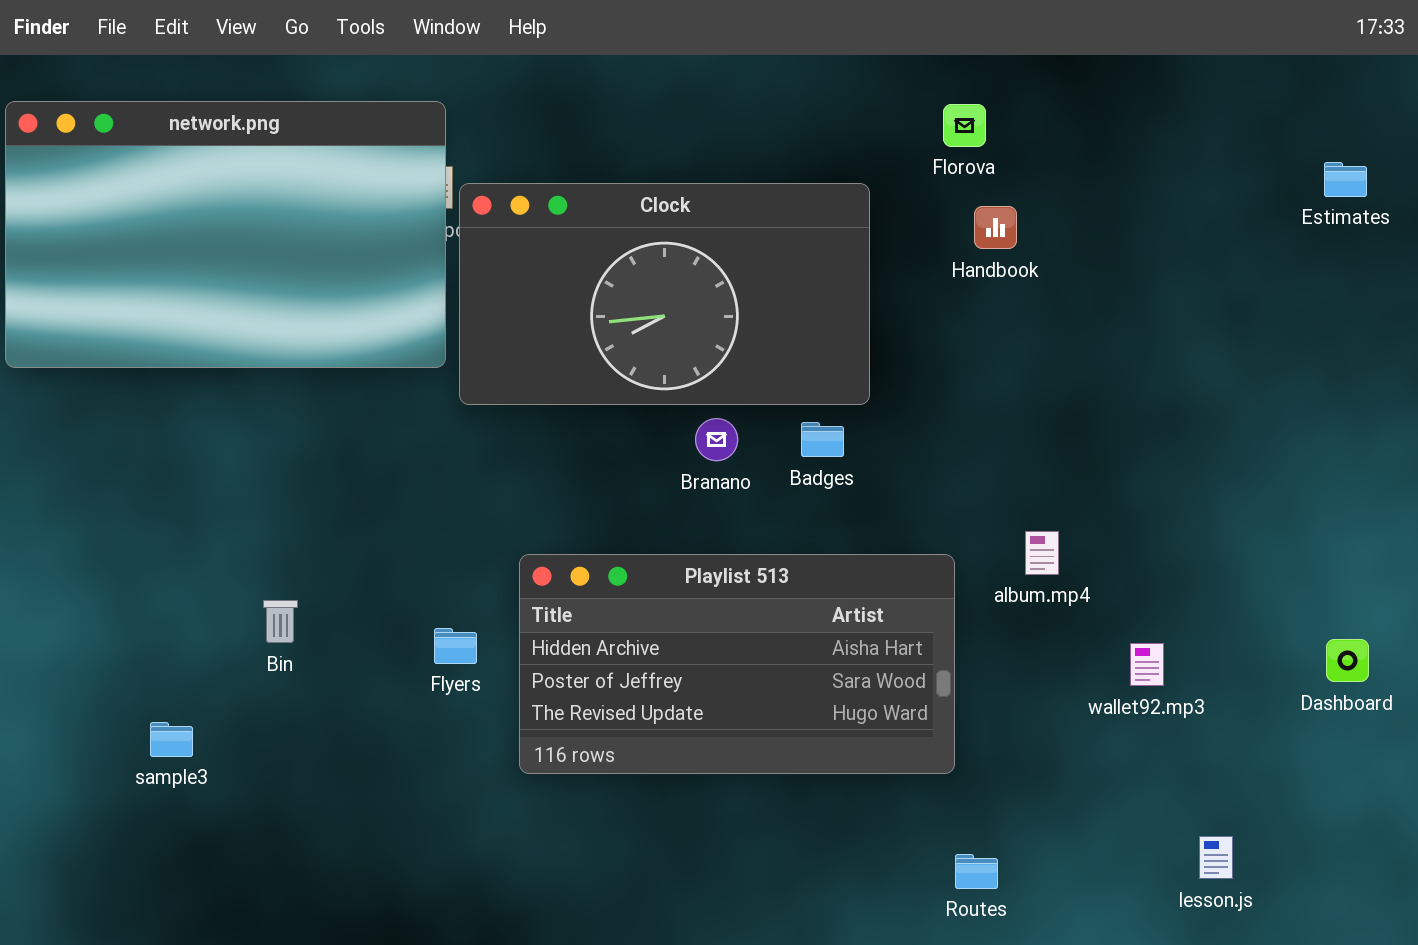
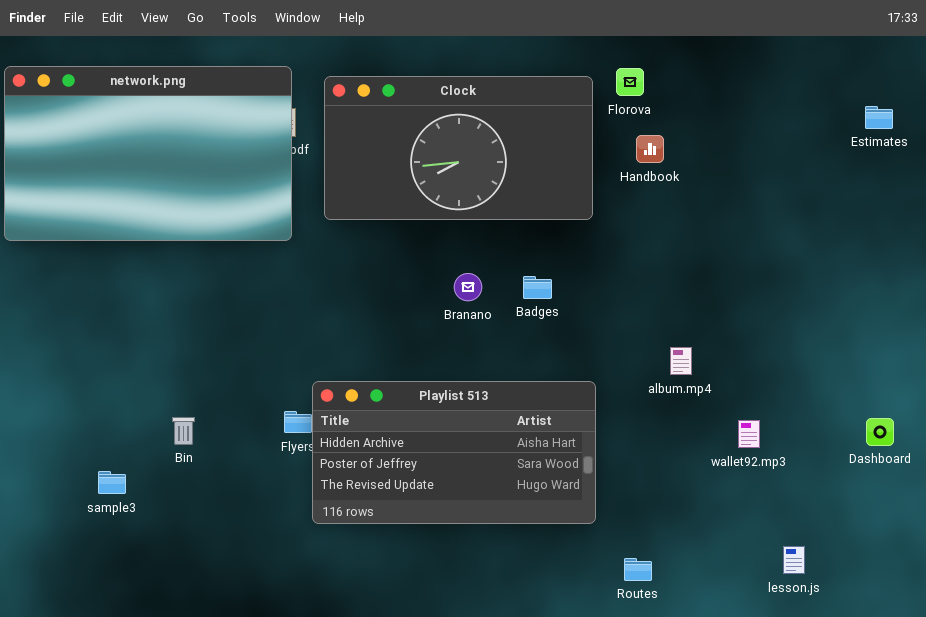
Clock: [459,183,870,405] -> [324,76,593,220], moved
Playlist 513: [519,554,955,774] -> [312,381,596,524], moved
Bin: [263,600,298,643] -> [172,417,195,445], moved

